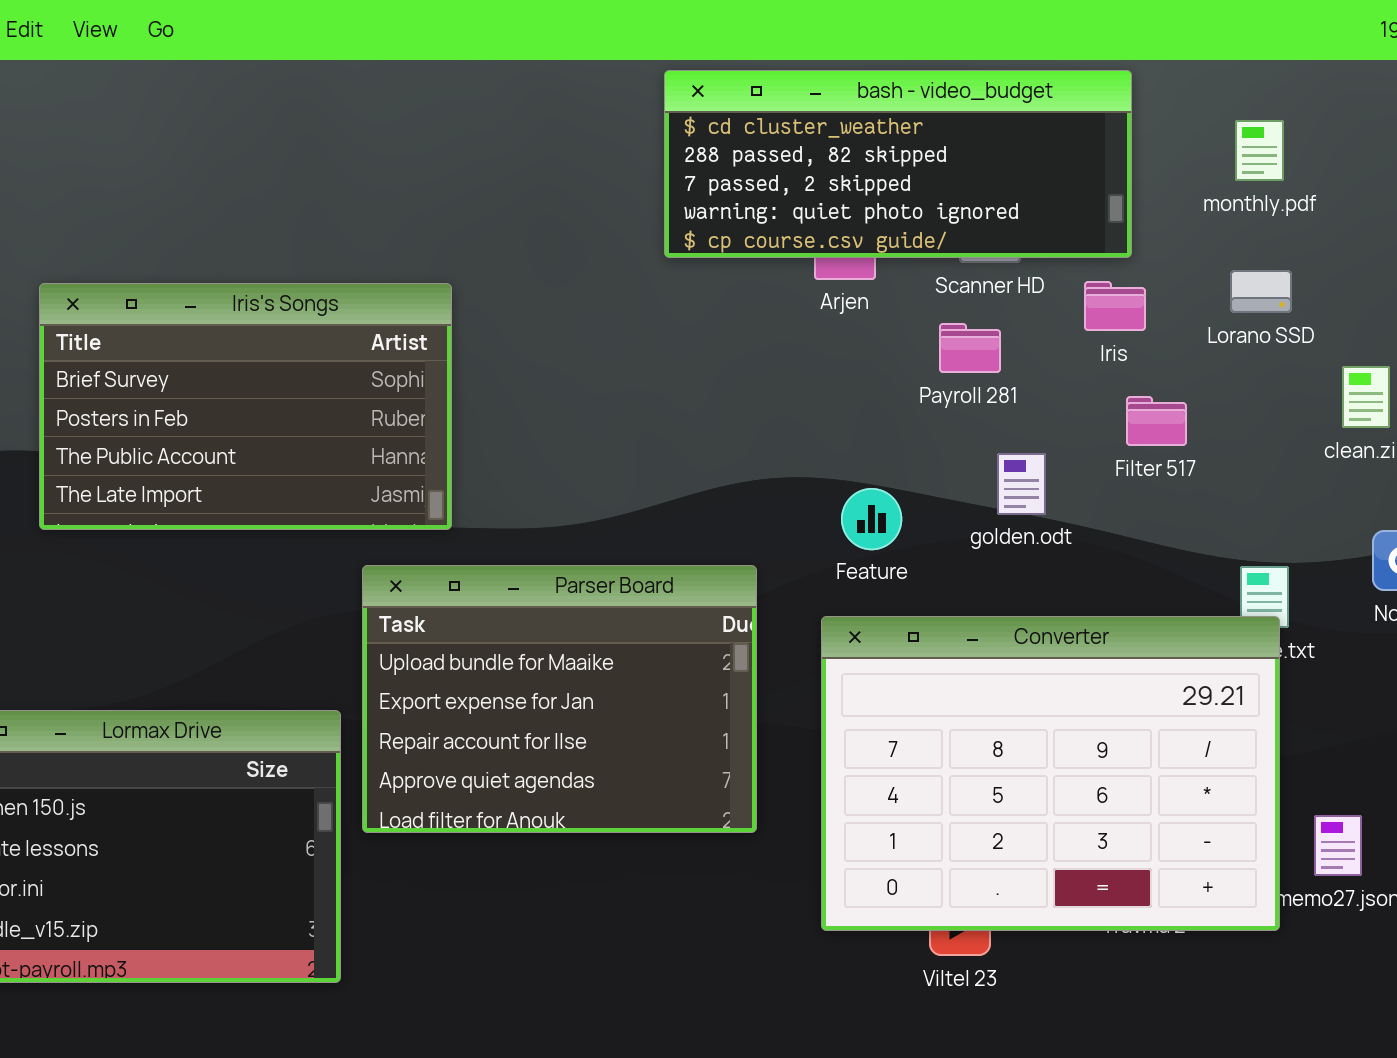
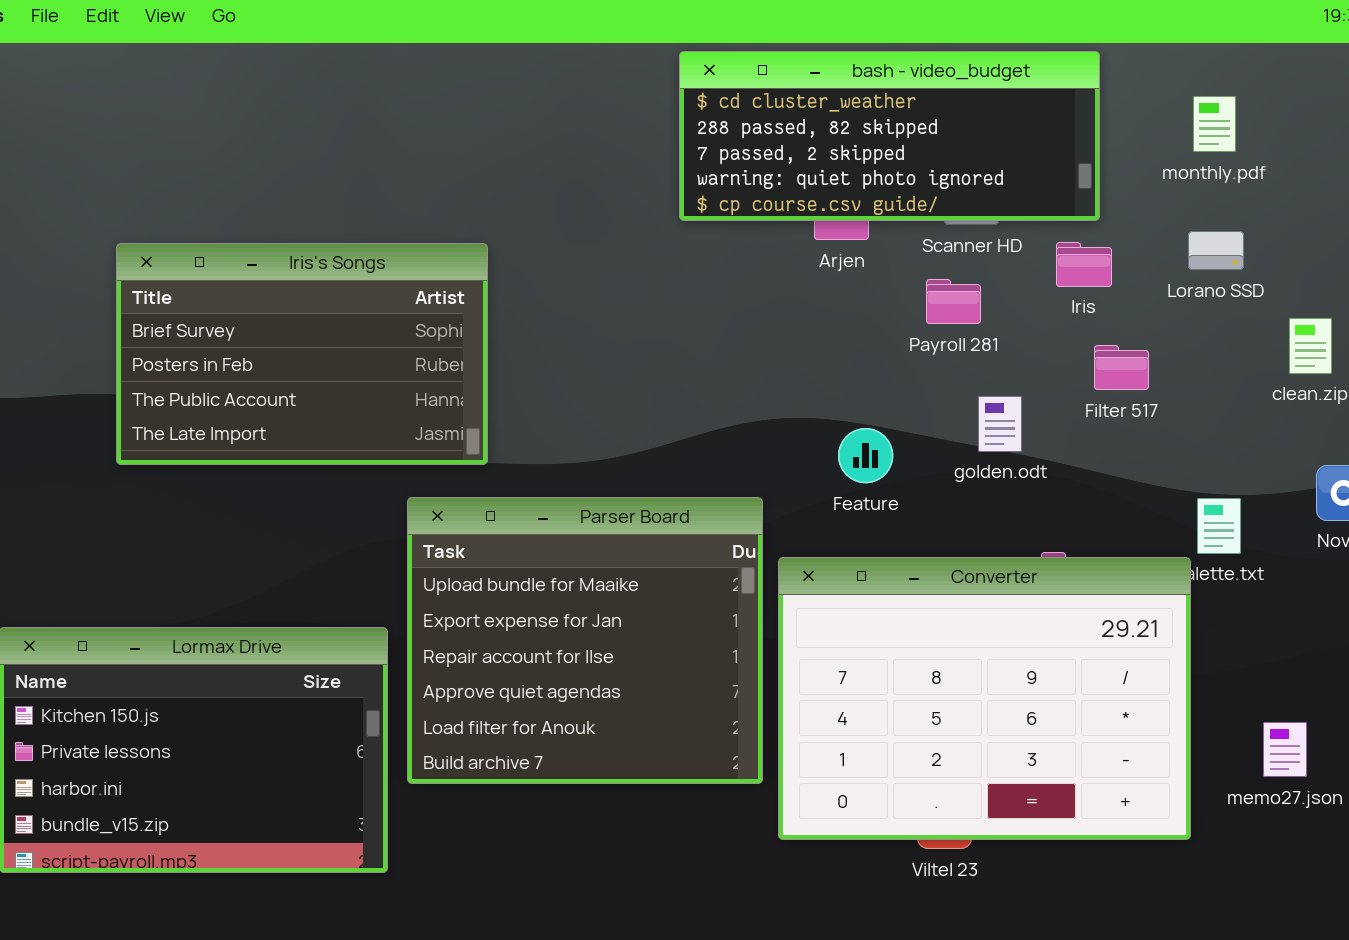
Parser Board: [362,565,757,833] -> [407,497,763,784], resized
Converter: [821,616,1280,931] -> [778,557,1191,840], moved

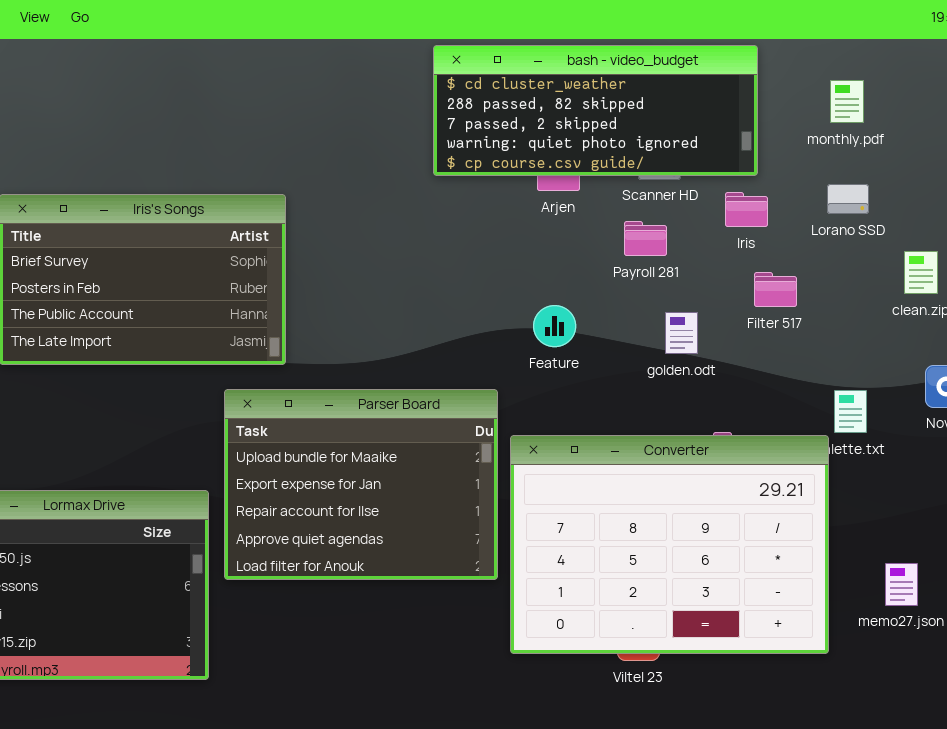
Feature: [838,428,893,483] -> [533,305,576,347], moved
Parser Board: [407,497,763,784] -> [224,389,498,580], resized

